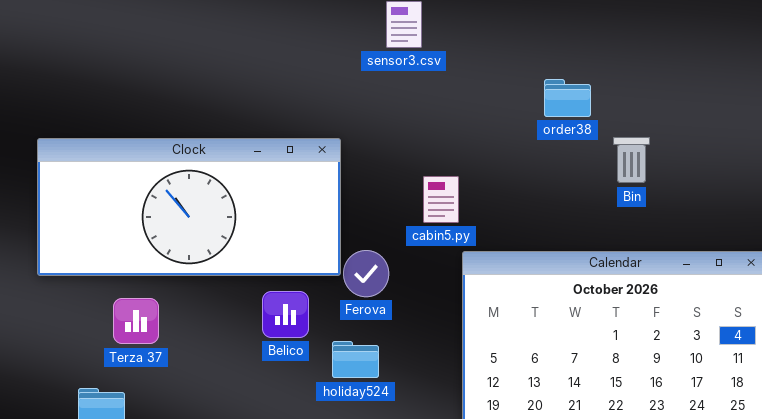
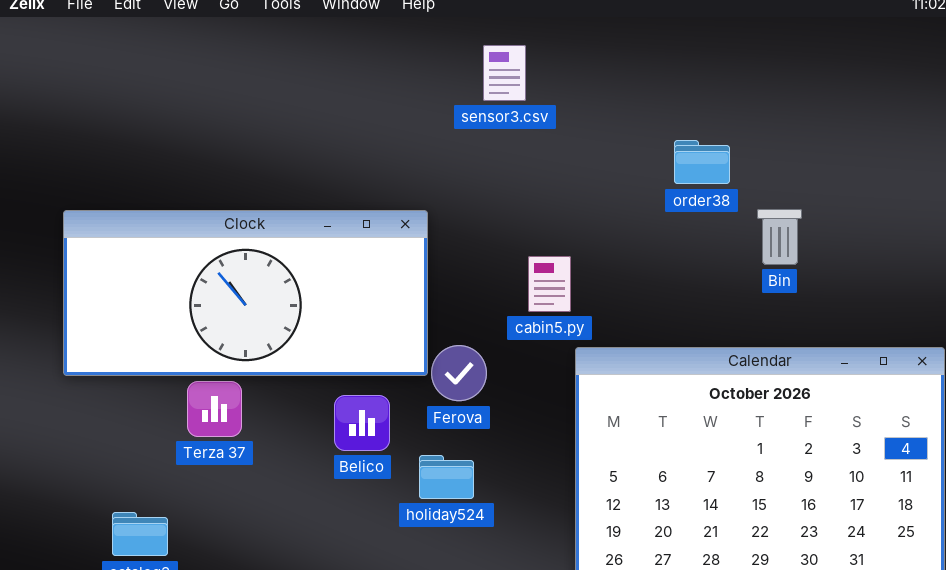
Terza 37: [113,298,159,344] -> [187,381,242,437], moved

